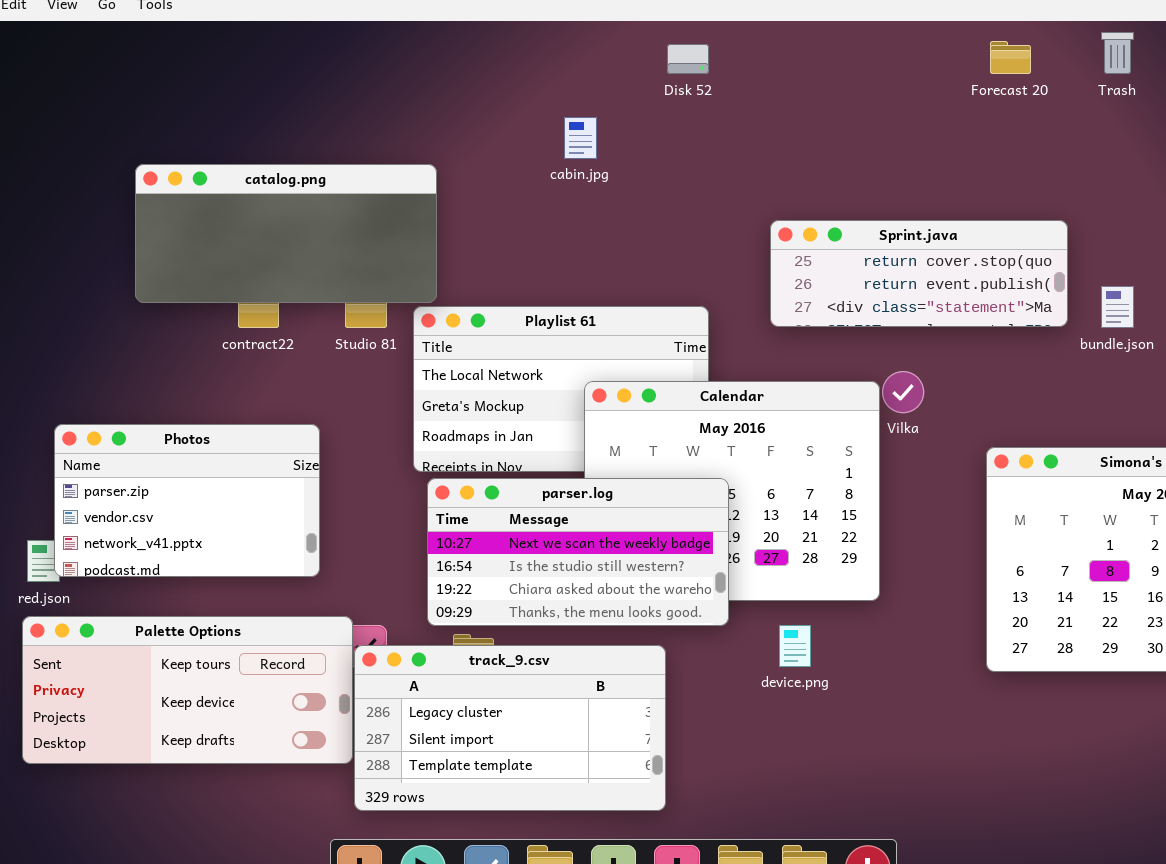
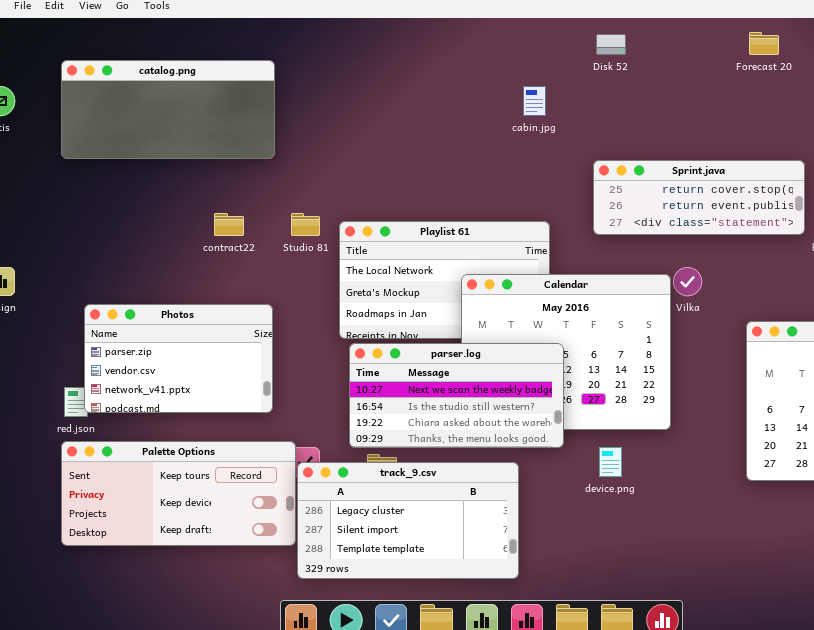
Disk 52: [667,44,709,74] -> [596,34,626,55], moved
cabin.jpg: [564,117,597,159] -> [523,86,546,116], moved
catalog.png: [135,164,437,303] -> [61,60,275,159], moved

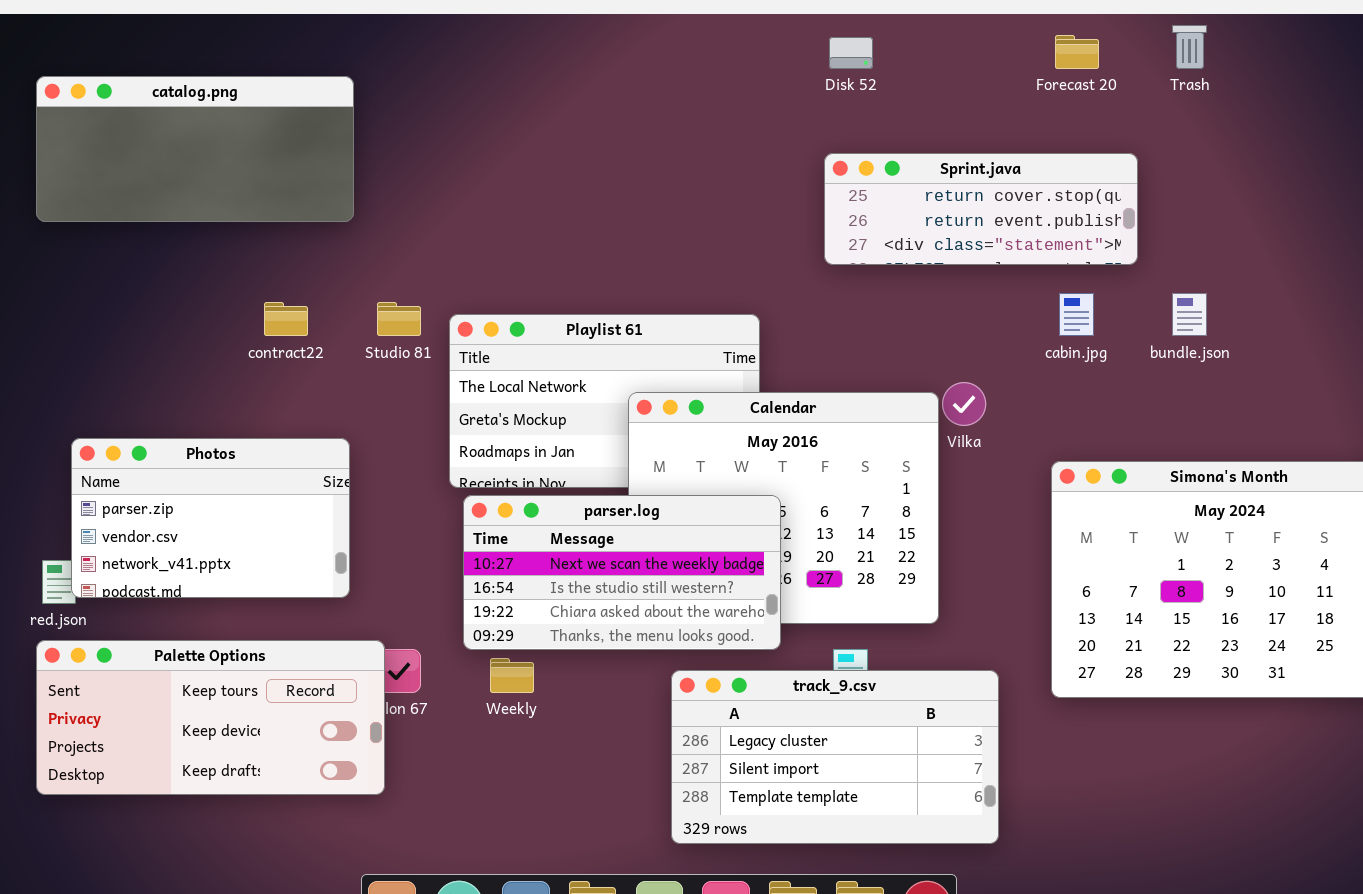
cabin.jpg: [523,86,546,116] -> [1059,293,1094,336], moved
Sprint.java: [593,160,805,235] -> [824,153,1138,265], moved
track_9.csv: [297,462,519,579] -> [671,670,999,844], moved

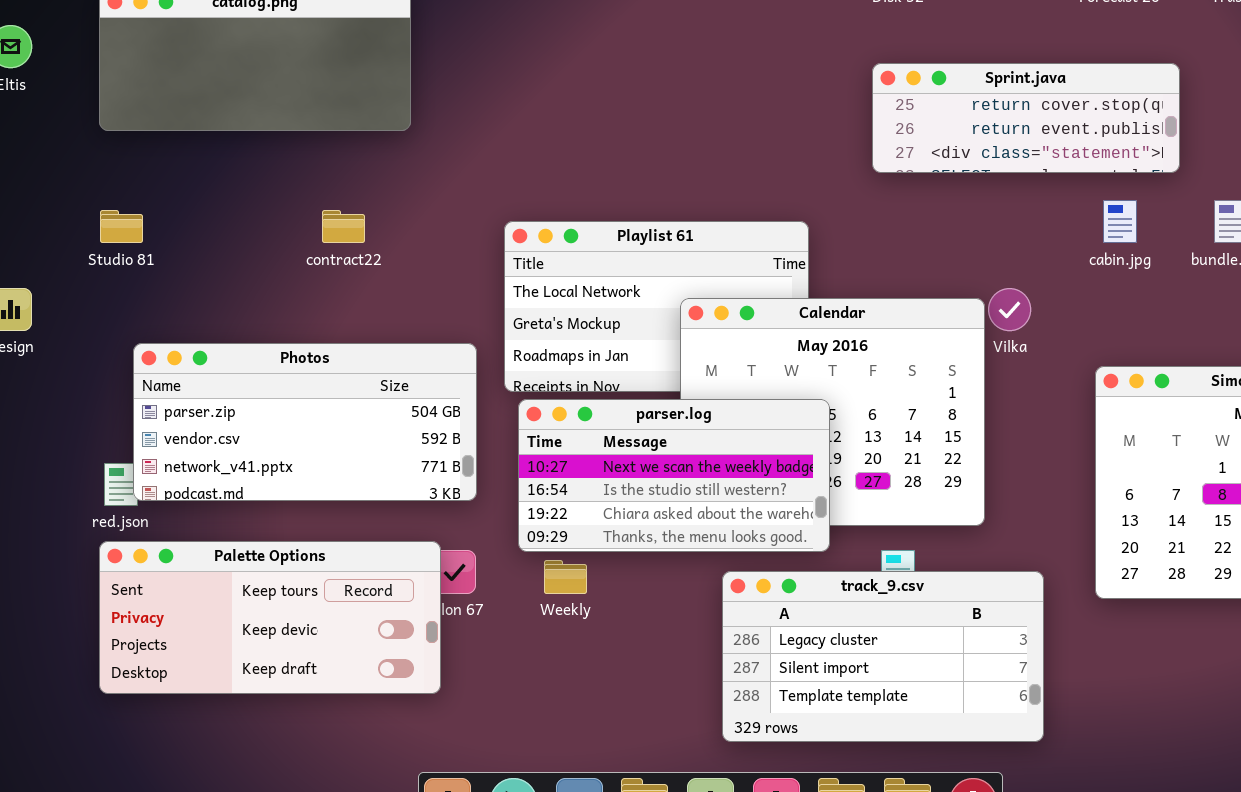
Studio 81: [377,302,421,336] -> [100,210,143,243], moved
Photos: [71,438,350,598] -> [133,343,477,501], resized

